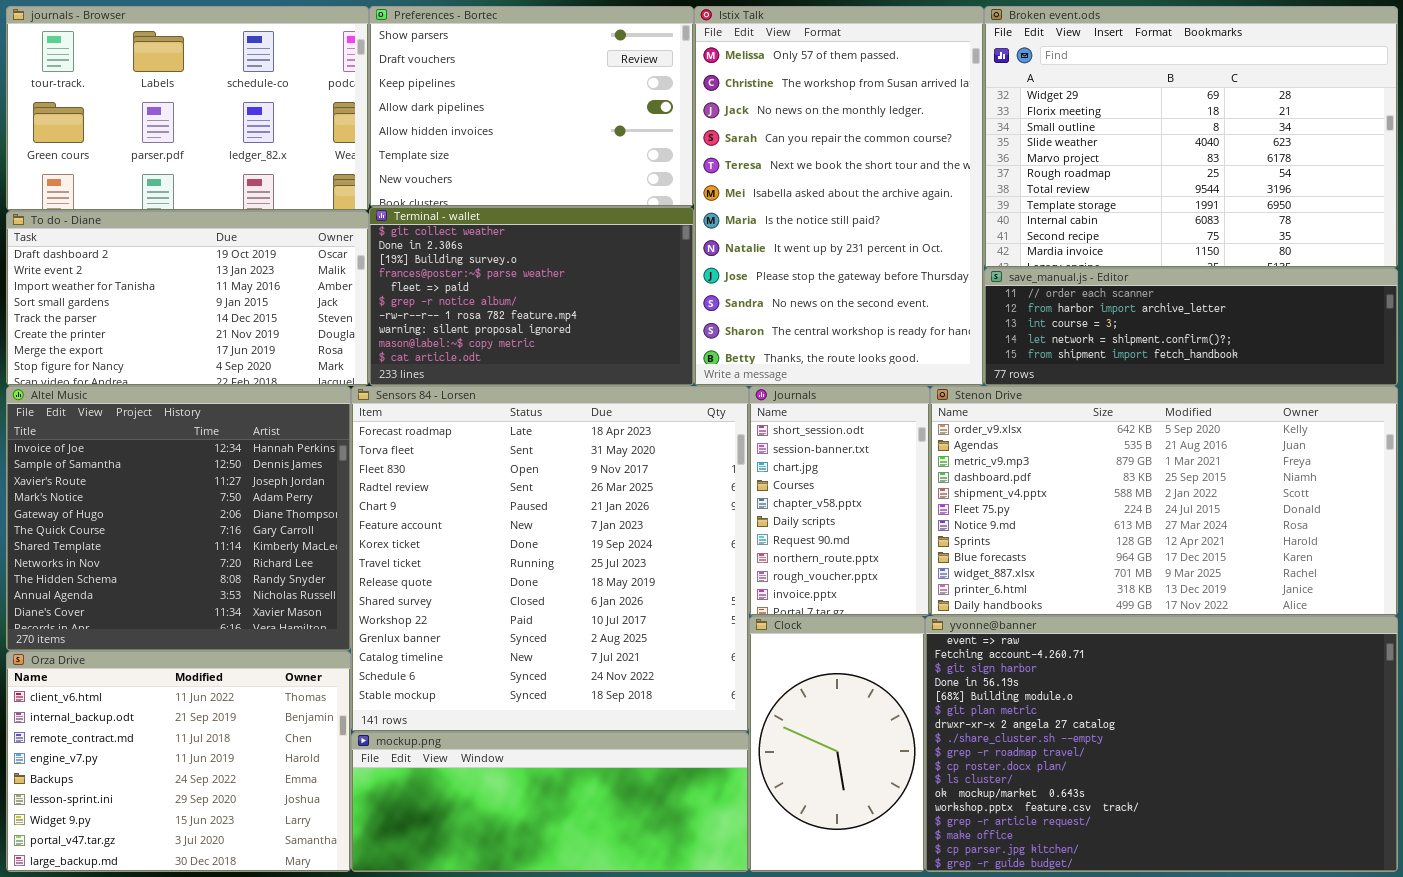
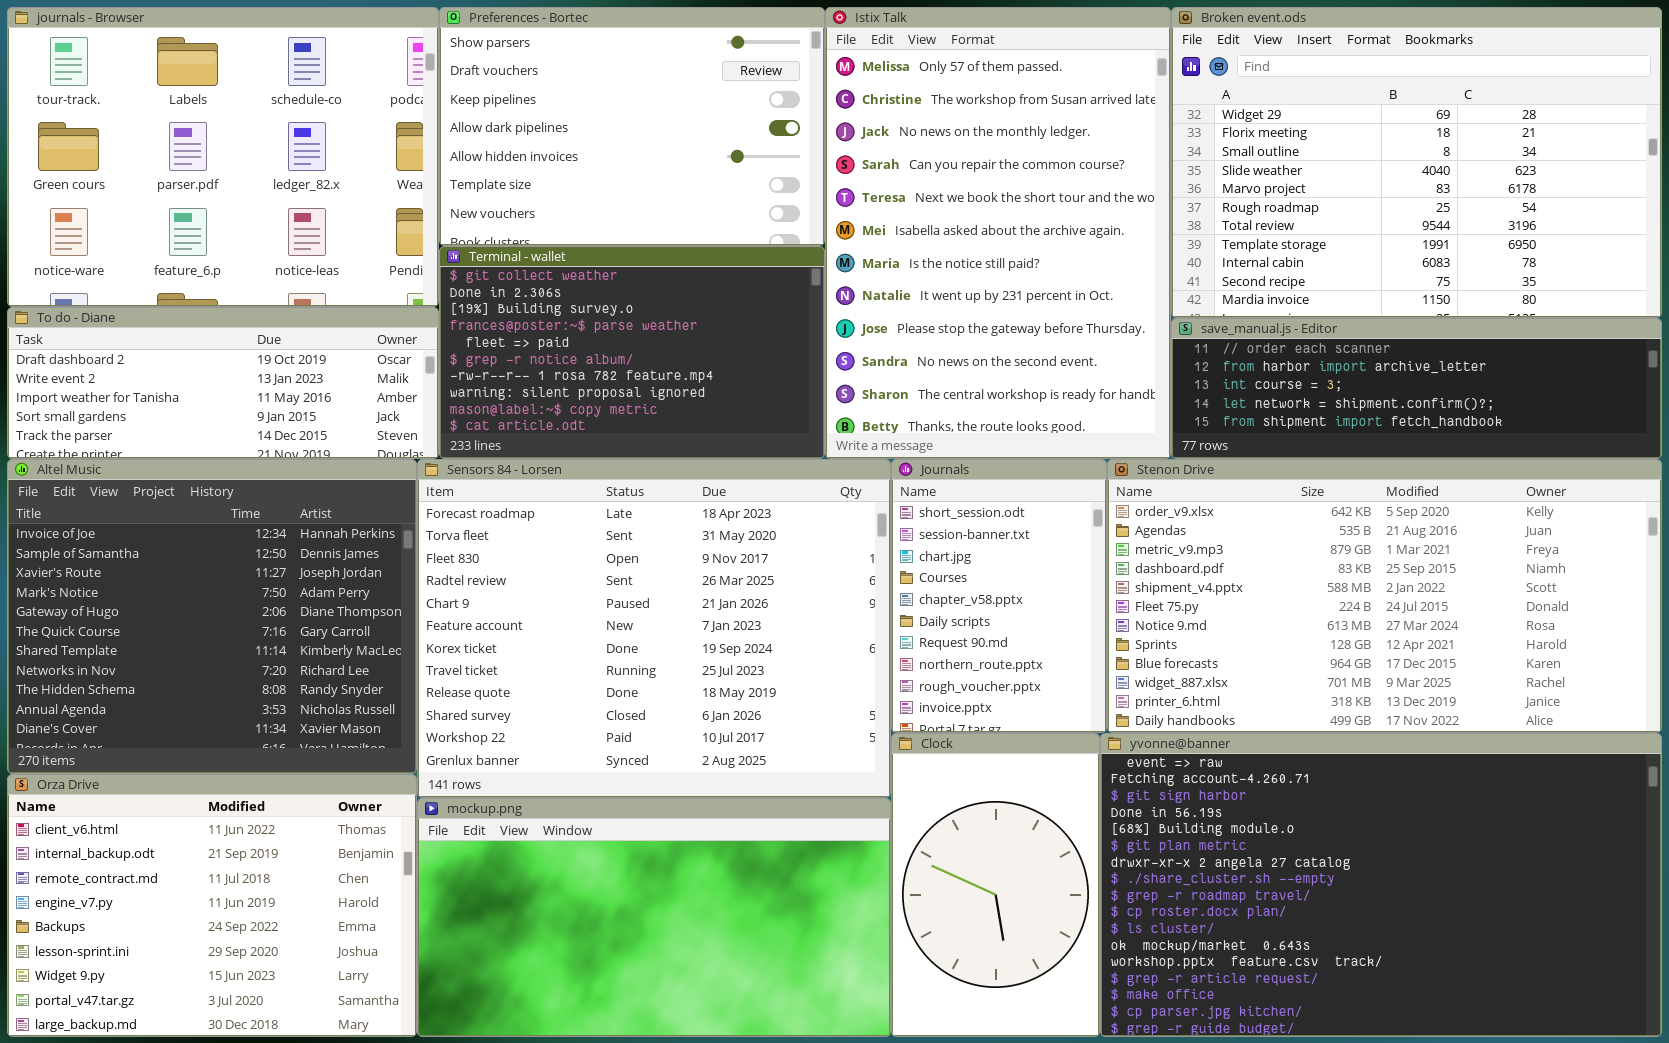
journals - Browser: [6,6,369,211] -> [7,7,439,307], resized
To do - Diane: [6,211,369,386] -> [7,307,439,459], resized
Sensors 84 - Lorsen: [351,386,749,732] -> [417,459,891,798], resized
mockup.png: [351,732,749,872] -> [417,798,891,1037], resized

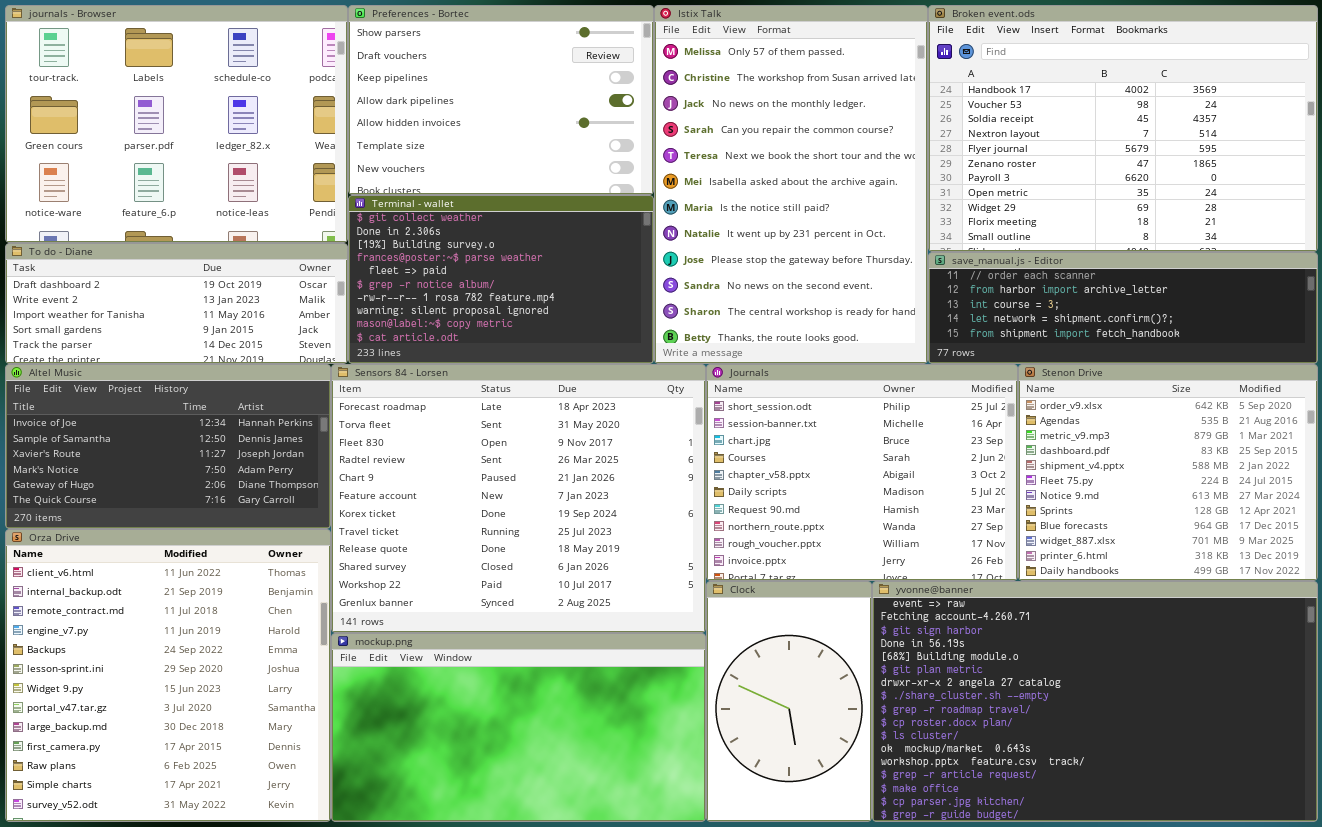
Broken event.ods: [1171,7,1662,318] -> [928,5,1318,252], scrolled up 8 rows
Altel Music: [7,459,417,774] -> [5,364,331,529], resized
Journals: [891,459,1107,733] -> [706,364,1018,581], resized
Stenon Drive: [1107,459,1662,733] -> [1018,364,1318,581], resized
Orza Drive: [7,774,417,1037] -> [5,529,331,822], resized

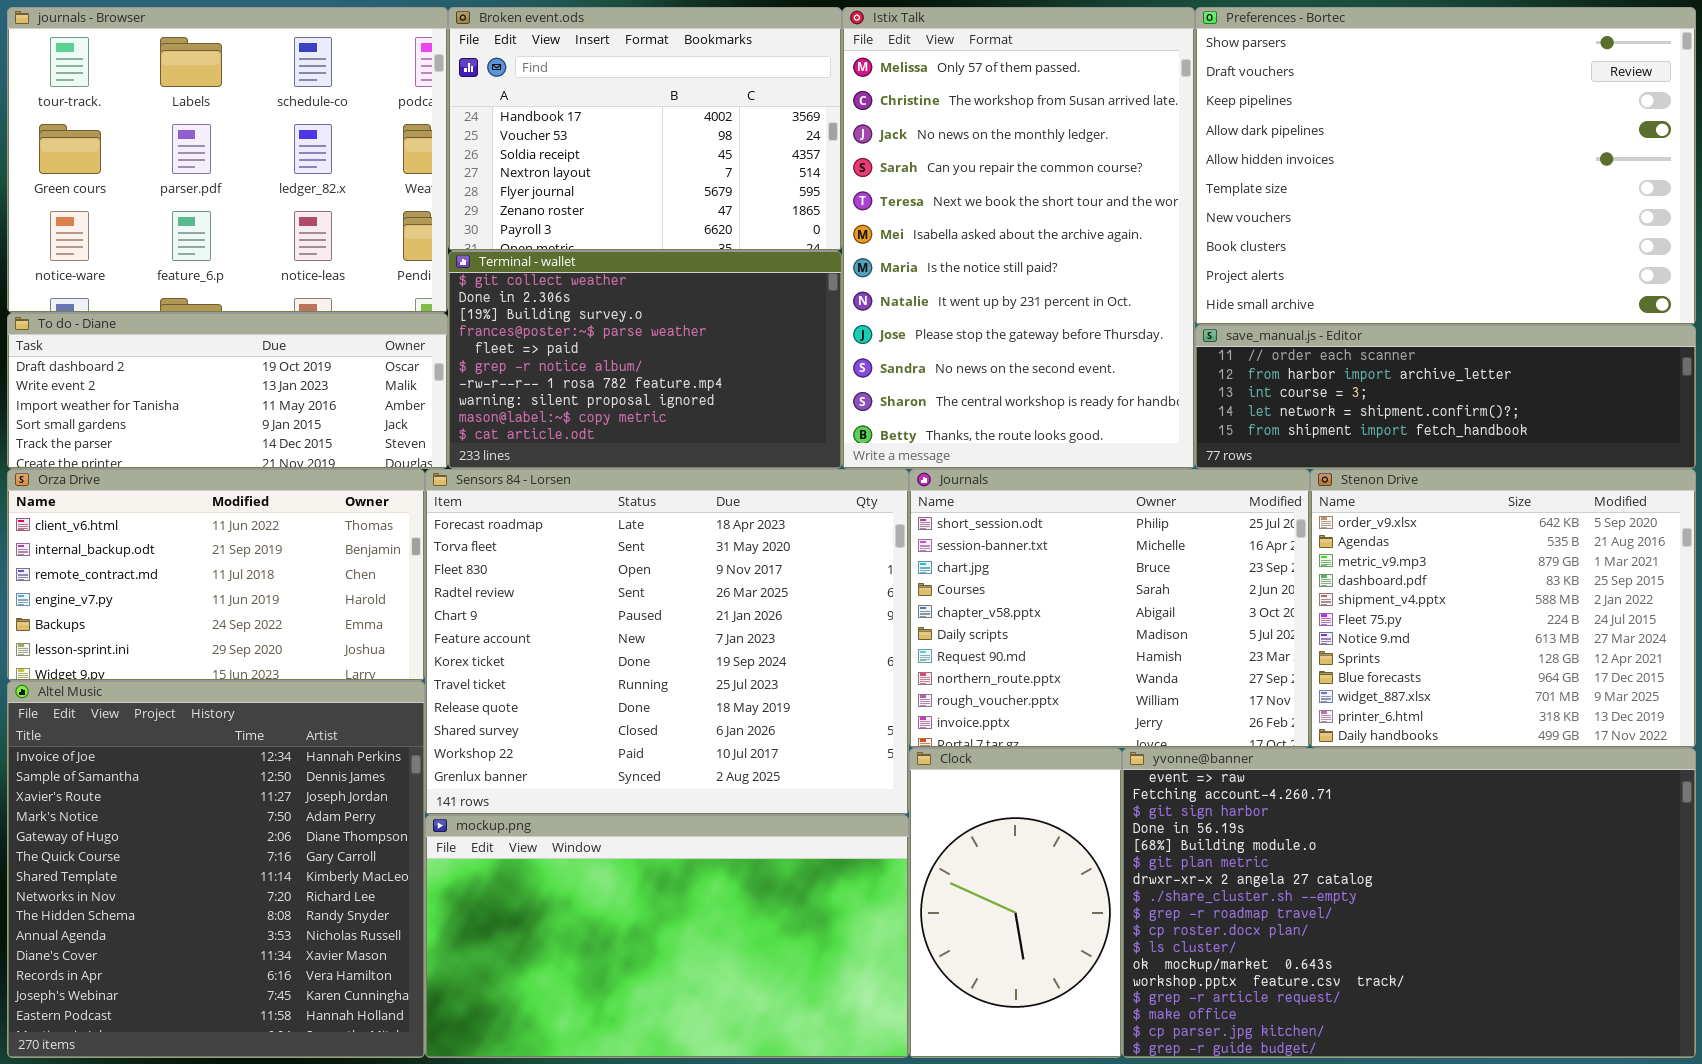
Preferences - Bortec: [348,5,654,195] -> [1195,7,1696,325], moved, resized
Broken event.ods: [928,5,1318,252] -> [448,7,842,251], moved, resized
Altel Music: [5,364,331,529] -> [7,681,425,1058], moved, resized
Orza Drive: [5,529,331,822] -> [7,469,425,681], moved, resized

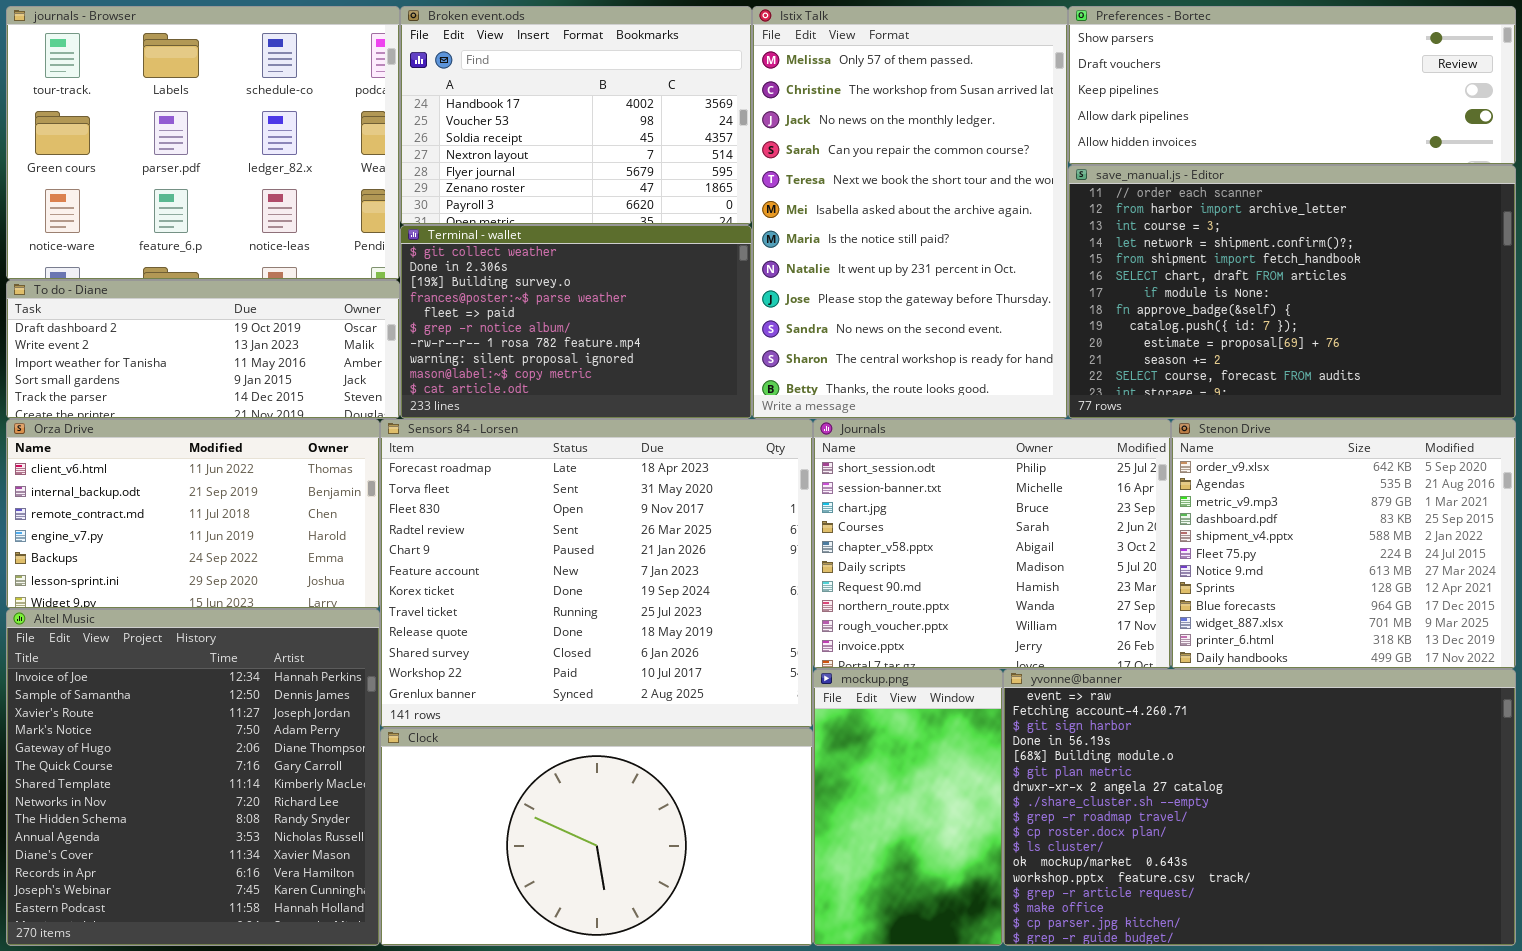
Preferences - Bortec: [1195,7,1696,325] -> [1068,6,1516,165], resized
save_manual.js - Editor: [1195,325,1696,469] -> [1068,165,1516,419], resized
Clock: [909,748,1122,1058] -> [380,728,813,946], moved, resized
mockup.png: [425,815,909,1058] -> [813,669,1003,946], moved, resized

